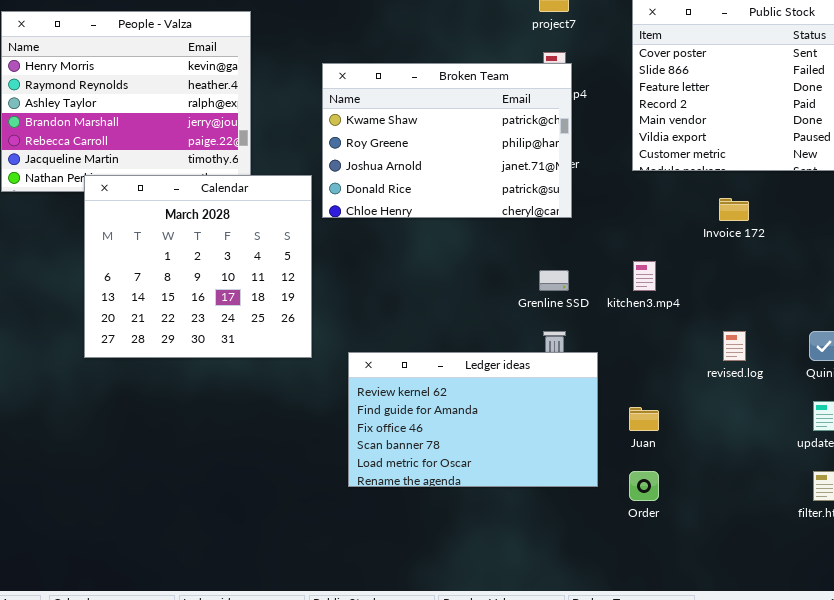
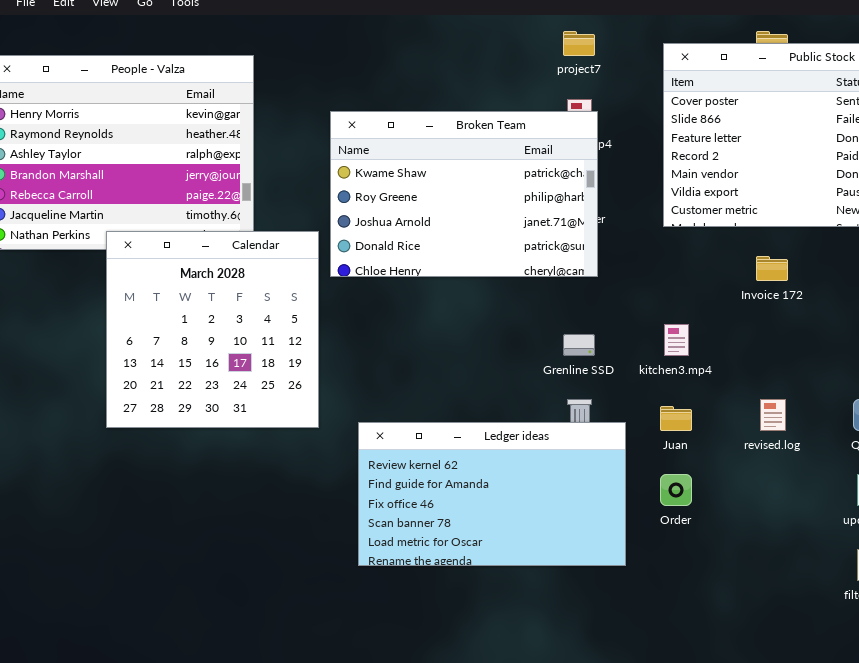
Calendar: [84,175,312,358] -> [106,231,319,428], resized
Juan: [629,407,659,431] -> [660,406,692,431], moved
Order: [629,471,659,501] -> [660,474,692,506], moved

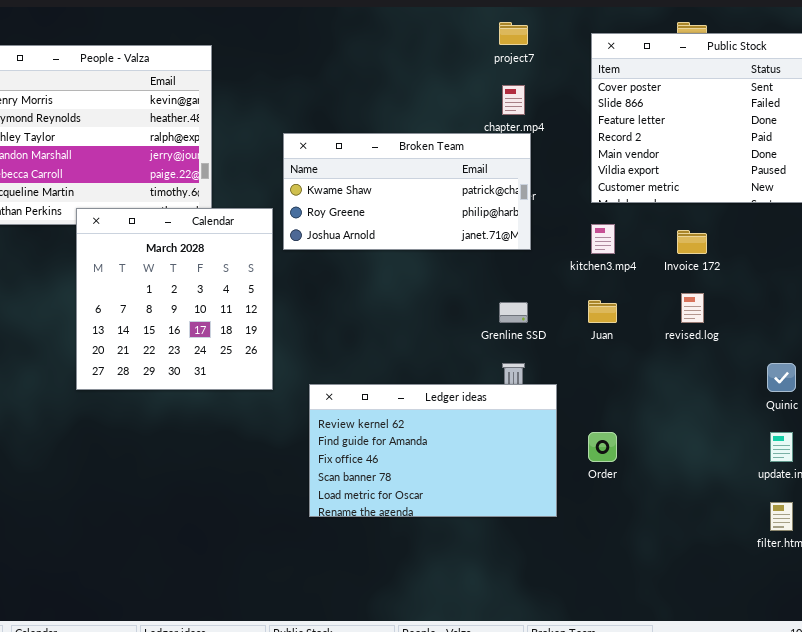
Broken Team: [330,111,598,277] -> [283,133,531,250], resized
kitchen3.mp4: [664,324,689,356] -> [591,224,615,254], moved
revised.log: [760,399,786,431] -> [681,293,704,323], moved
Juan: [660,406,692,431] -> [588,300,617,323], moved

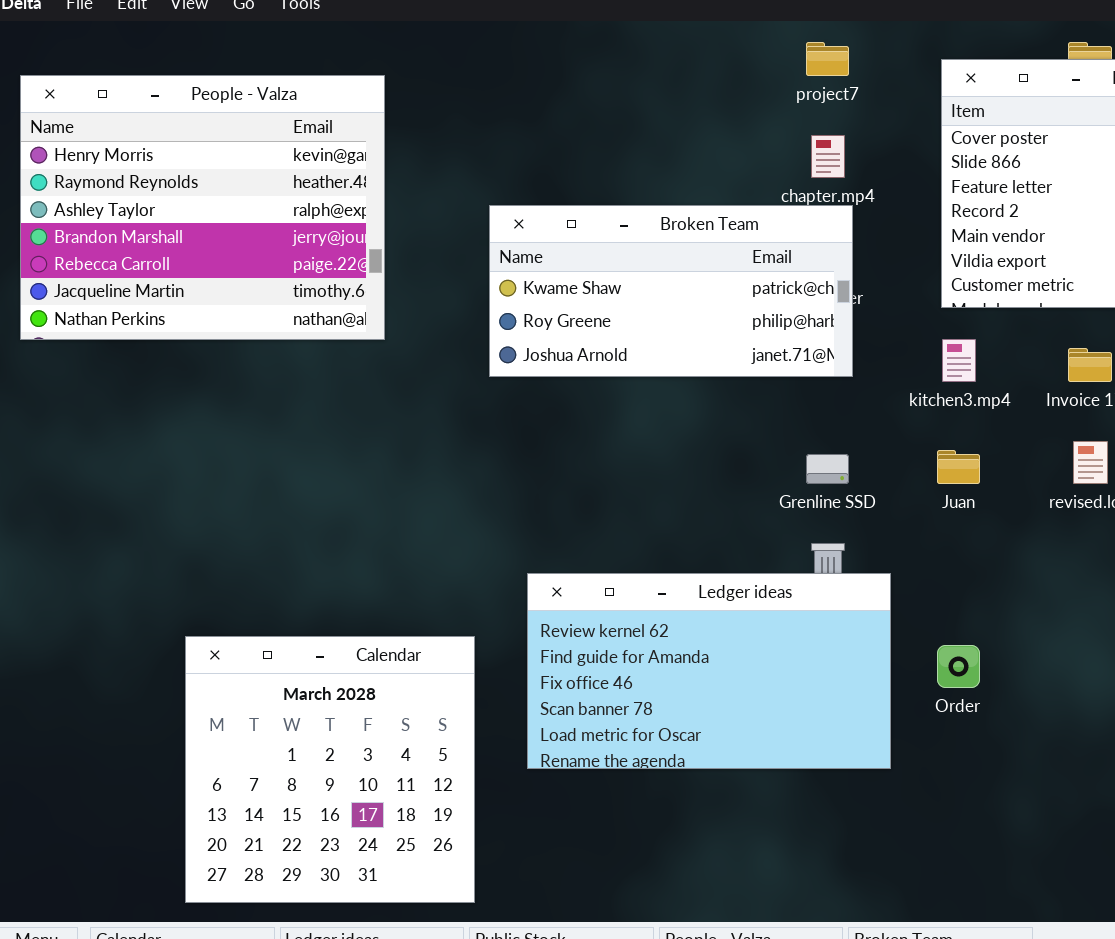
Calendar: [76,208,273,390] -> [185,636,475,903], moved

